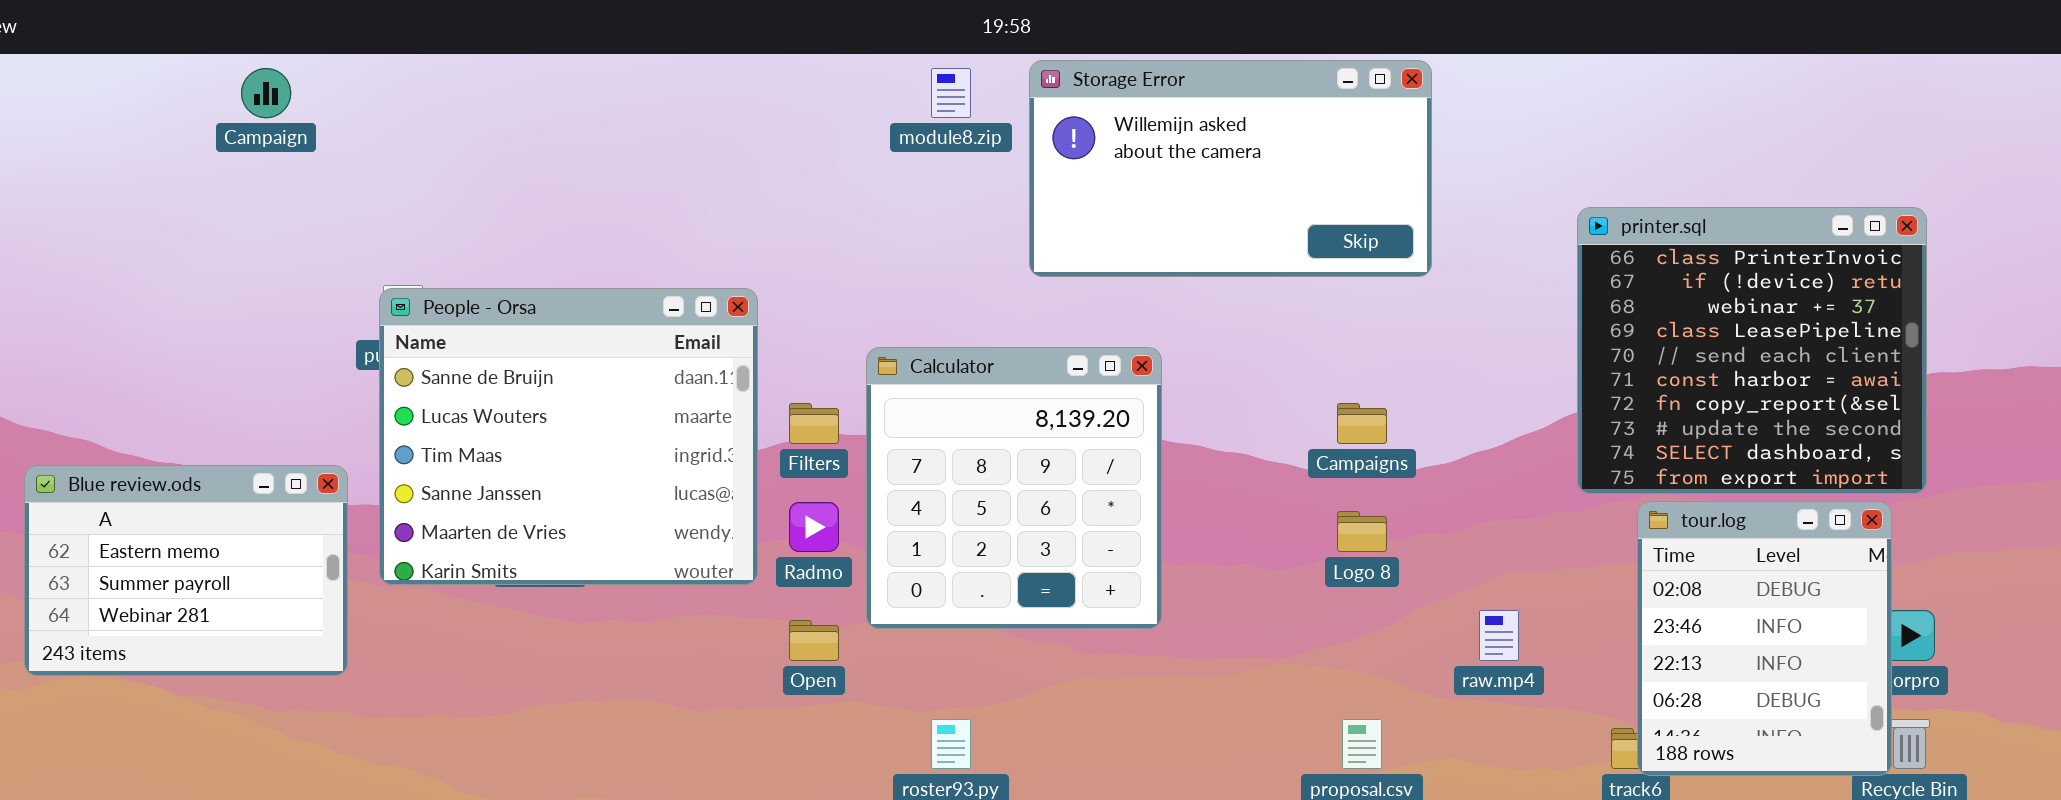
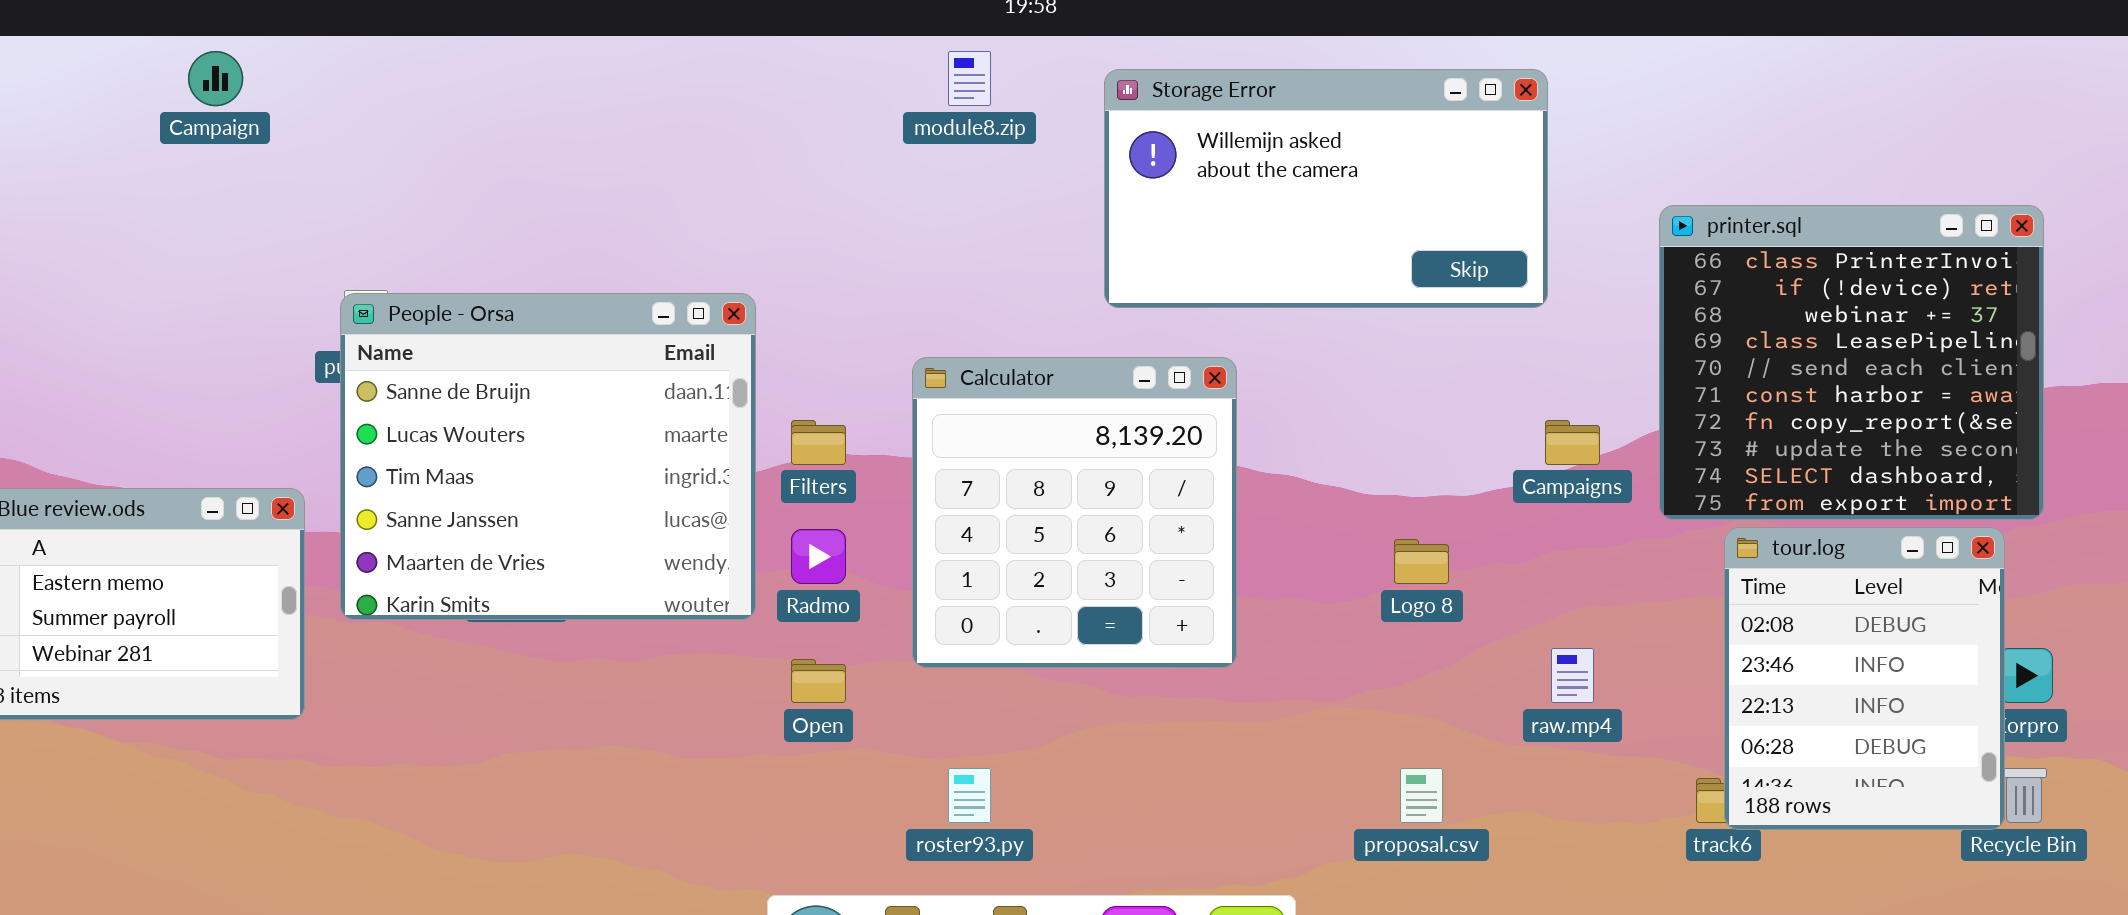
Storage Error: [1029,60,1432,277] -> [1104,69,1548,308], moved
Calculator: [866,347,1162,629] -> [912,357,1237,668], moved
Campaigns: [1337,403,1387,444] -> [1545,420,1600,465], moved

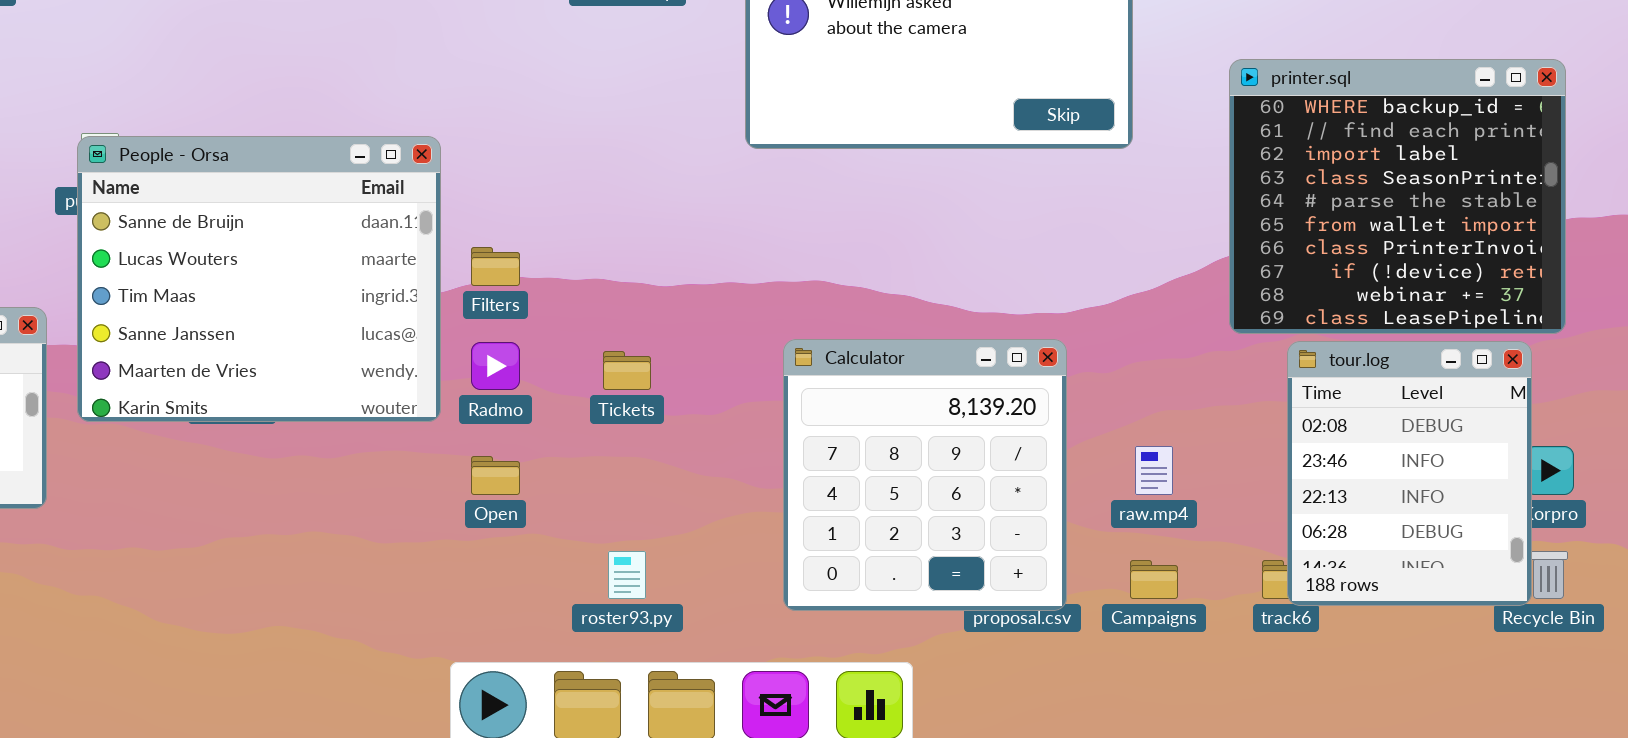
printer.sql: [1659,205,2044,520] -> [1229,59,1566,334], scrolled up 6 rows
Calculator: [912,357,1237,668] -> [783,339,1067,611], moved
Campaigns: [1545,420,1600,465] -> [1130,560,1178,599], moved

